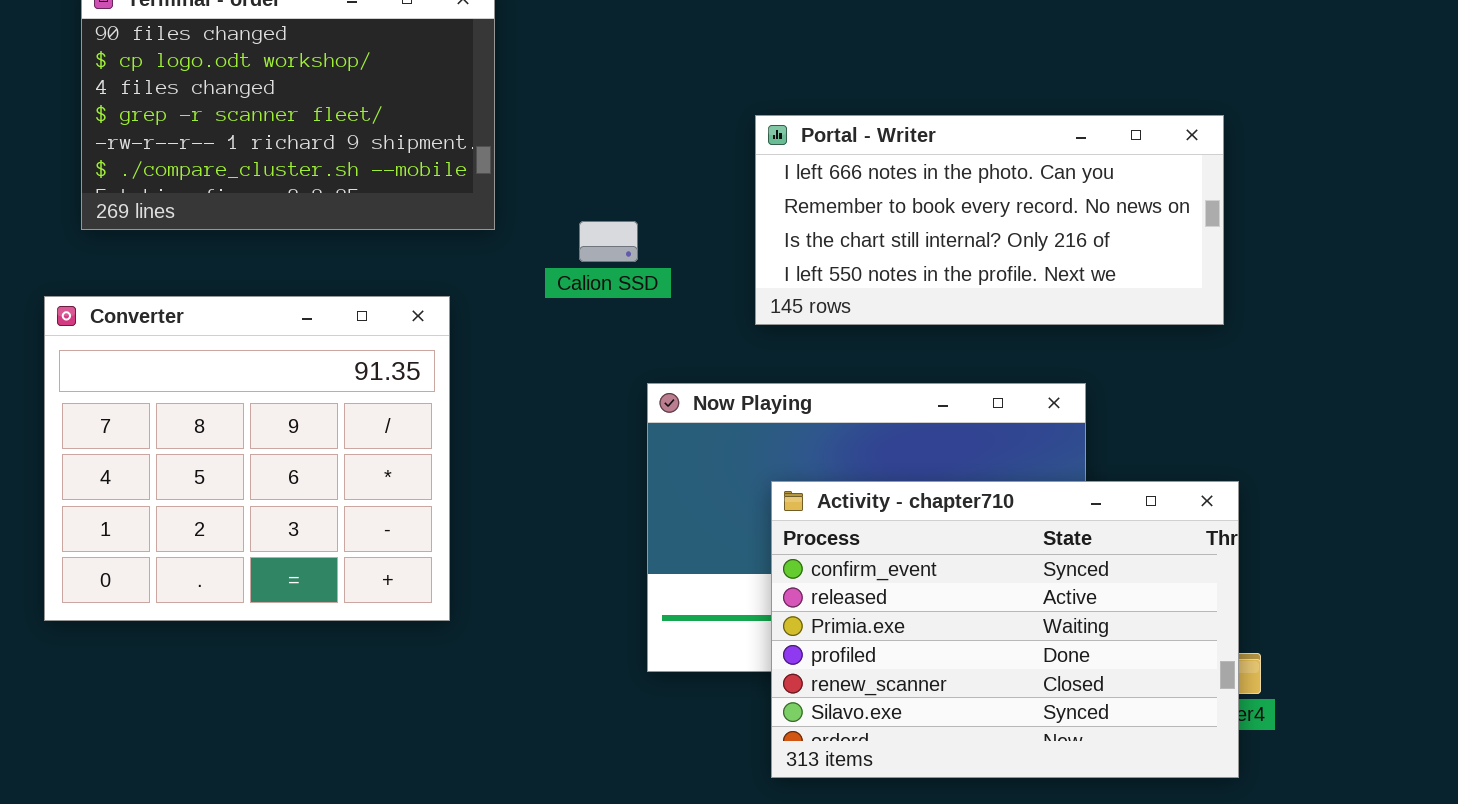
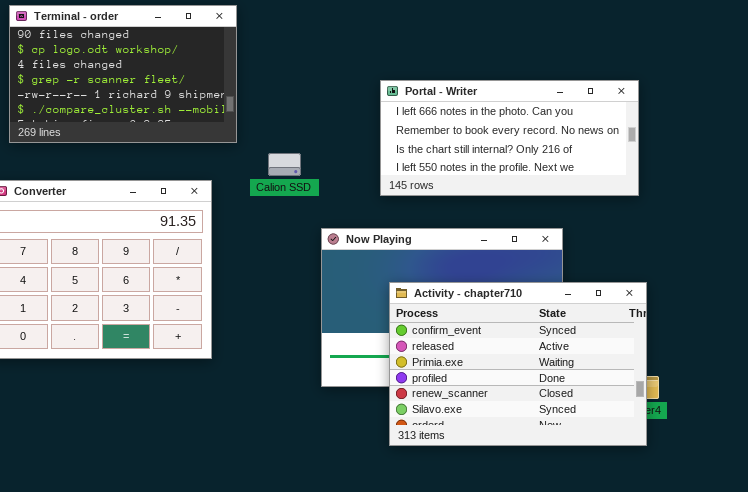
Calion SSD: [579,221,638,262] -> [268,153,301,176], moved

